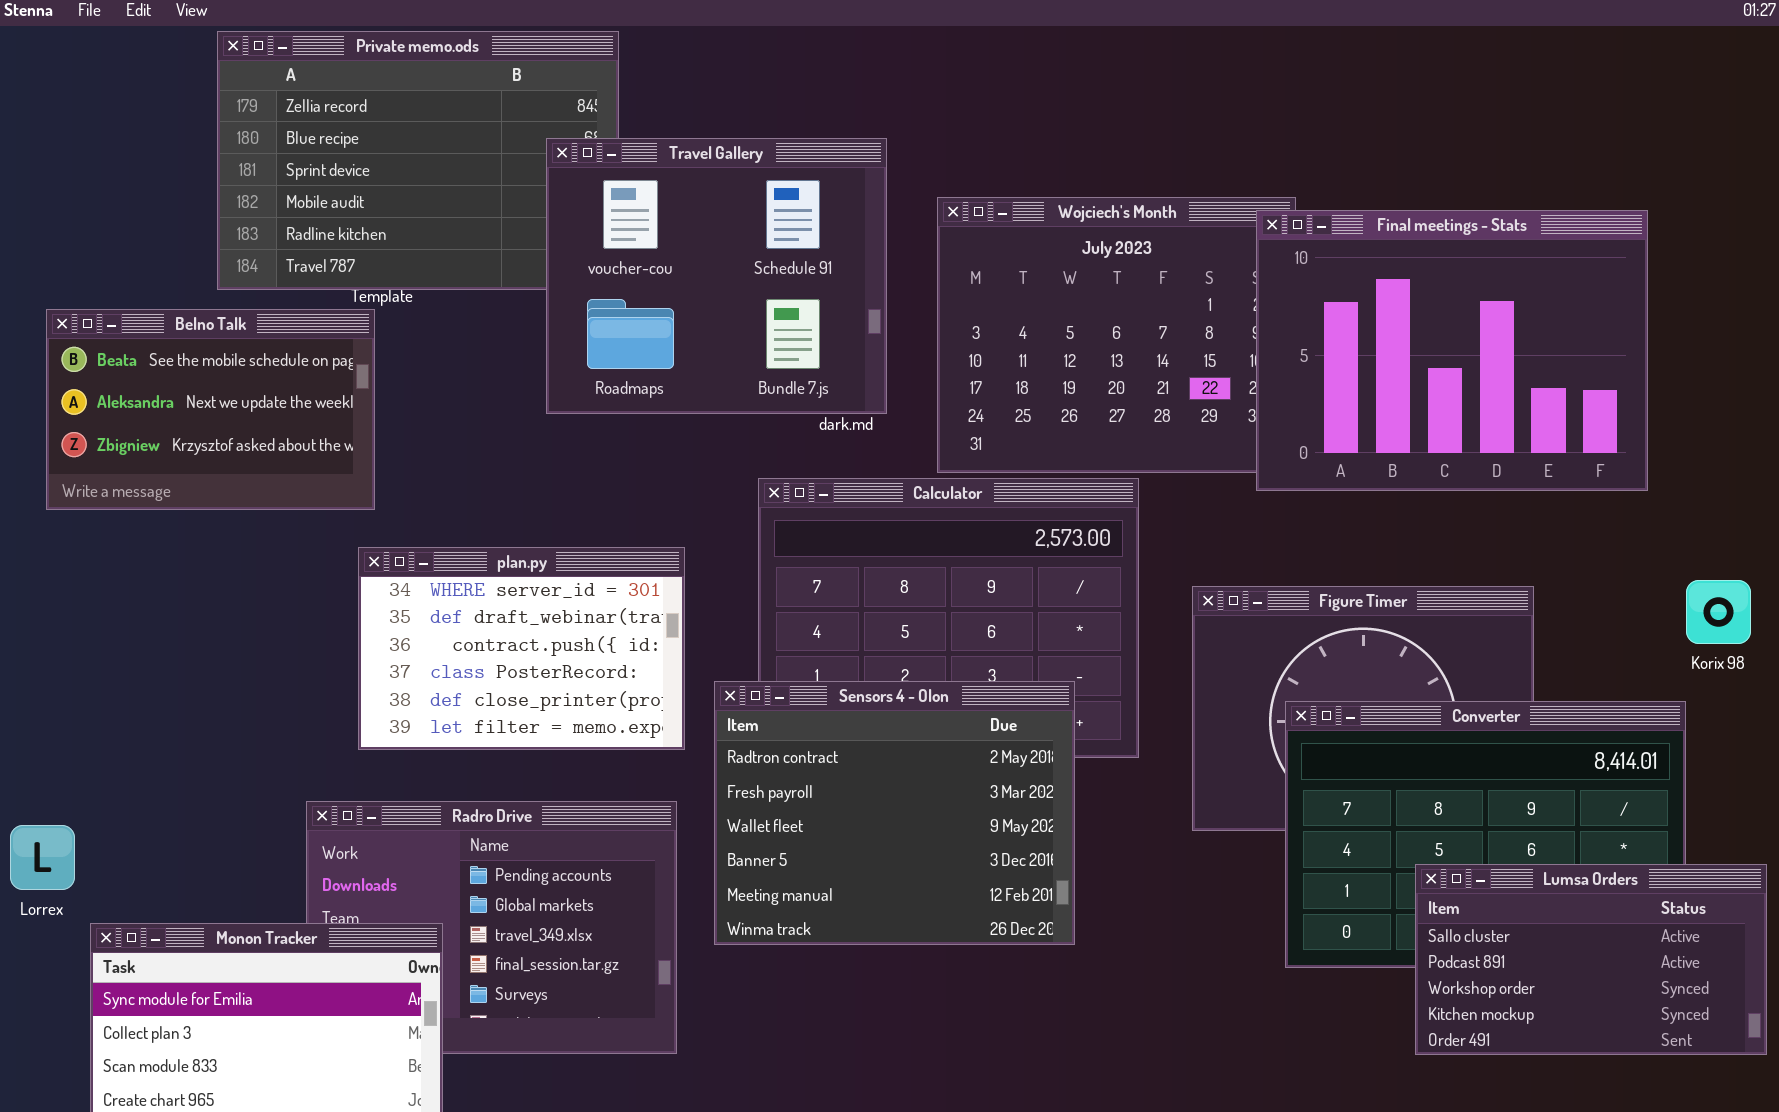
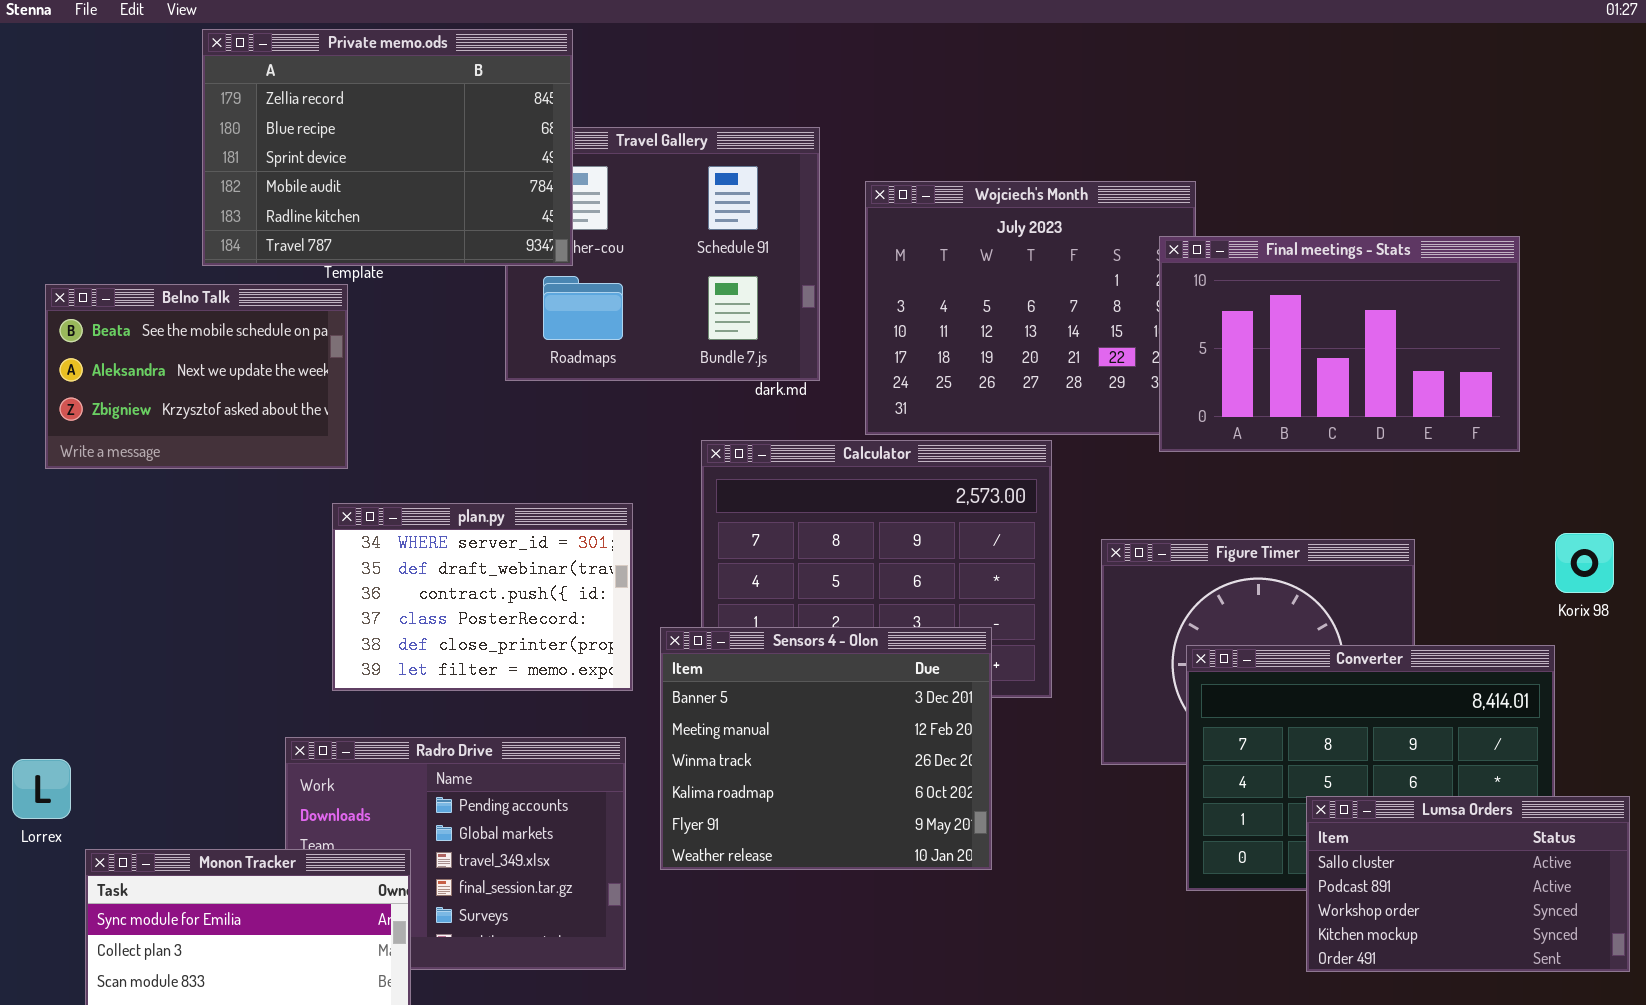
Private memo.ods: [217,31,619,290] -> [202,29,573,266], raised
Final meetings - Stats: [1256,210,1648,491] -> [1159,236,1520,452], resized
Sensors 4 - Olon: [714,681,1075,945] -> [660,627,992,870], scrolled down 3 rows

